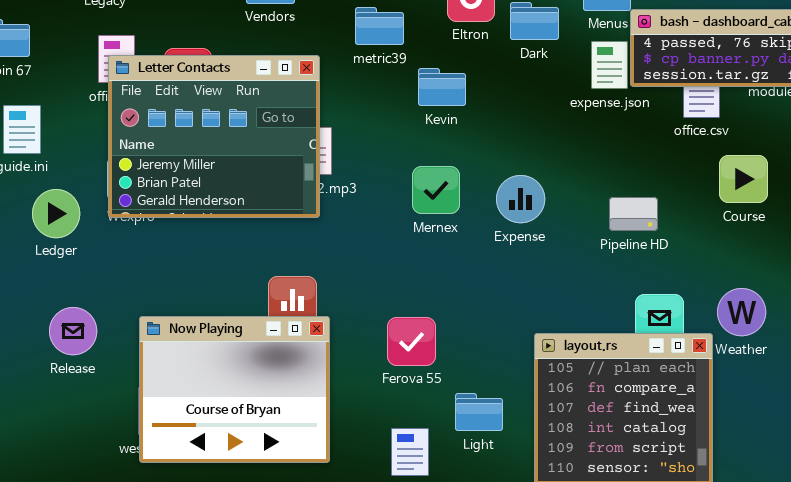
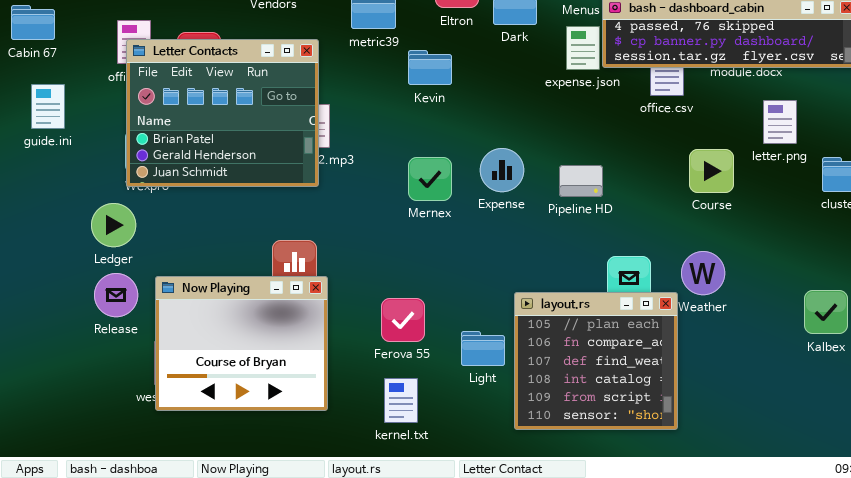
Letter Contacts: [108,55,320,218] -> [126,39,319,187], scrolled down 1 row
Course: [719,155,768,203] -> [689,149,734,193], moved
Mernex: [412,166,460,214] -> [408,157,452,201], moved
Ledger: [32,189,80,238] -> [91,203,136,247], moved
Pipeline HD: [609,197,658,231] -> [559,165,603,197], moved
Release: [49,307,97,355] -> [94,273,138,317], moved
Ferova 55: [387,317,436,366] -> [381,298,425,342], moved
Light: [455,393,503,431] -> [461,331,505,366], moved

